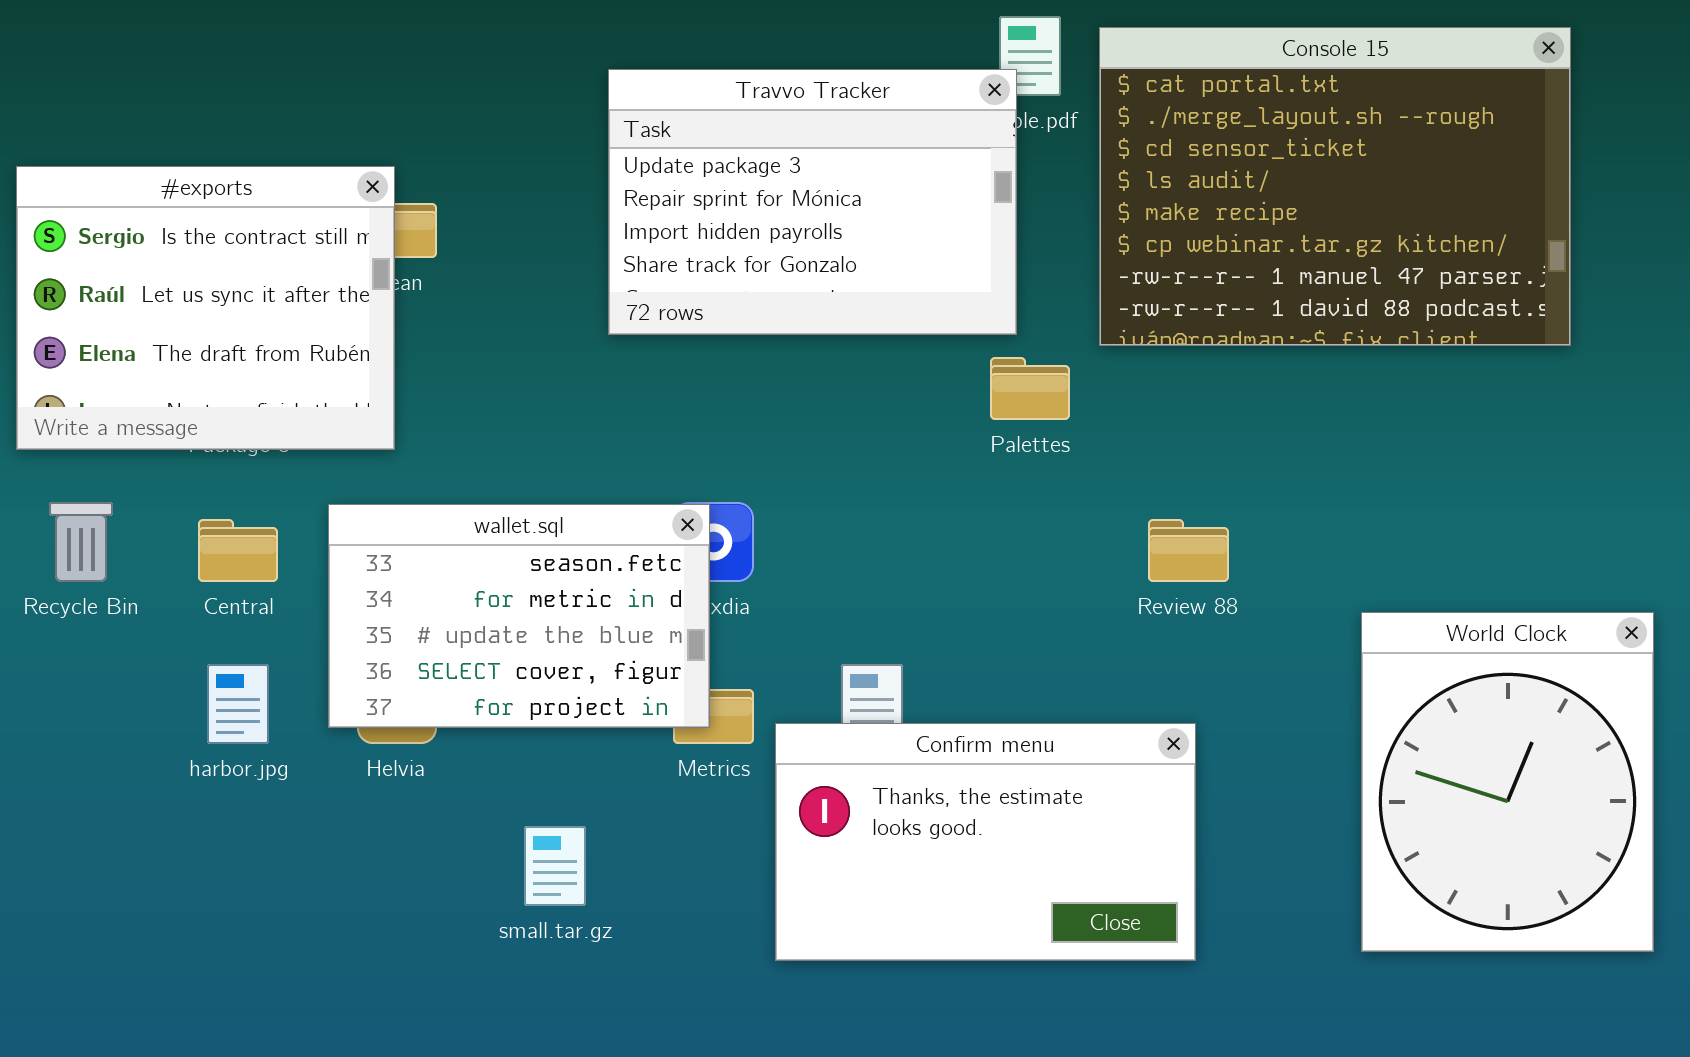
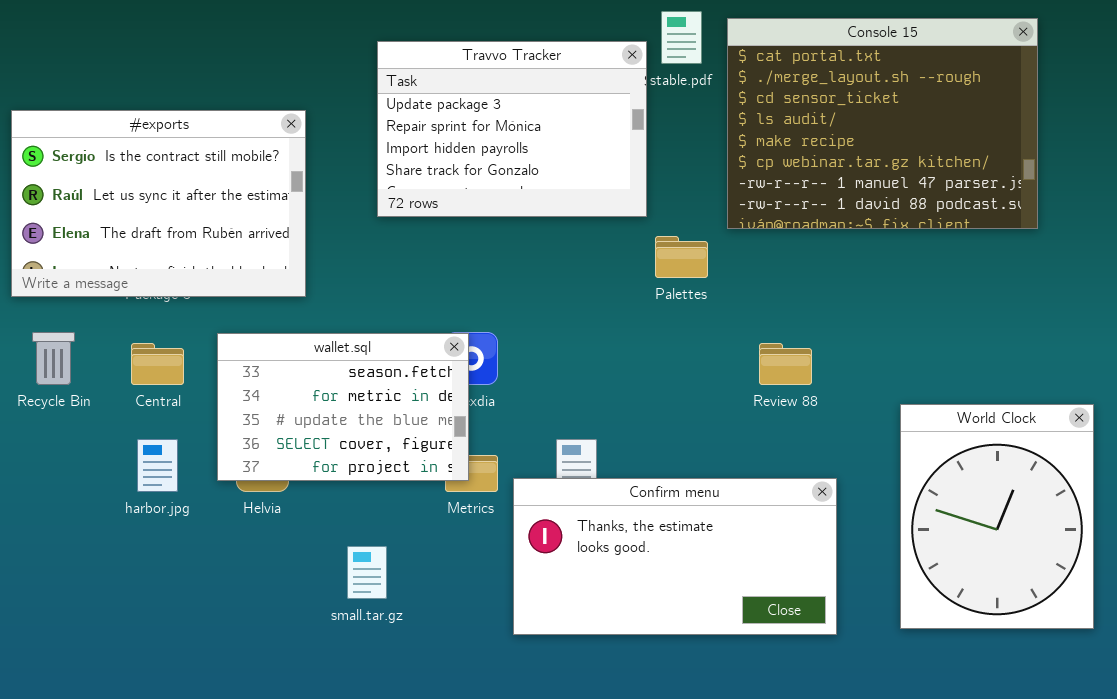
Travvo Tracker: [608,69,1017,335] -> [377,41,647,217], moved
#exports: [16,166,395,450] -> [11,110,306,297], resized
Confirm menu: [775,723,1196,961] -> [513,478,837,635], resized

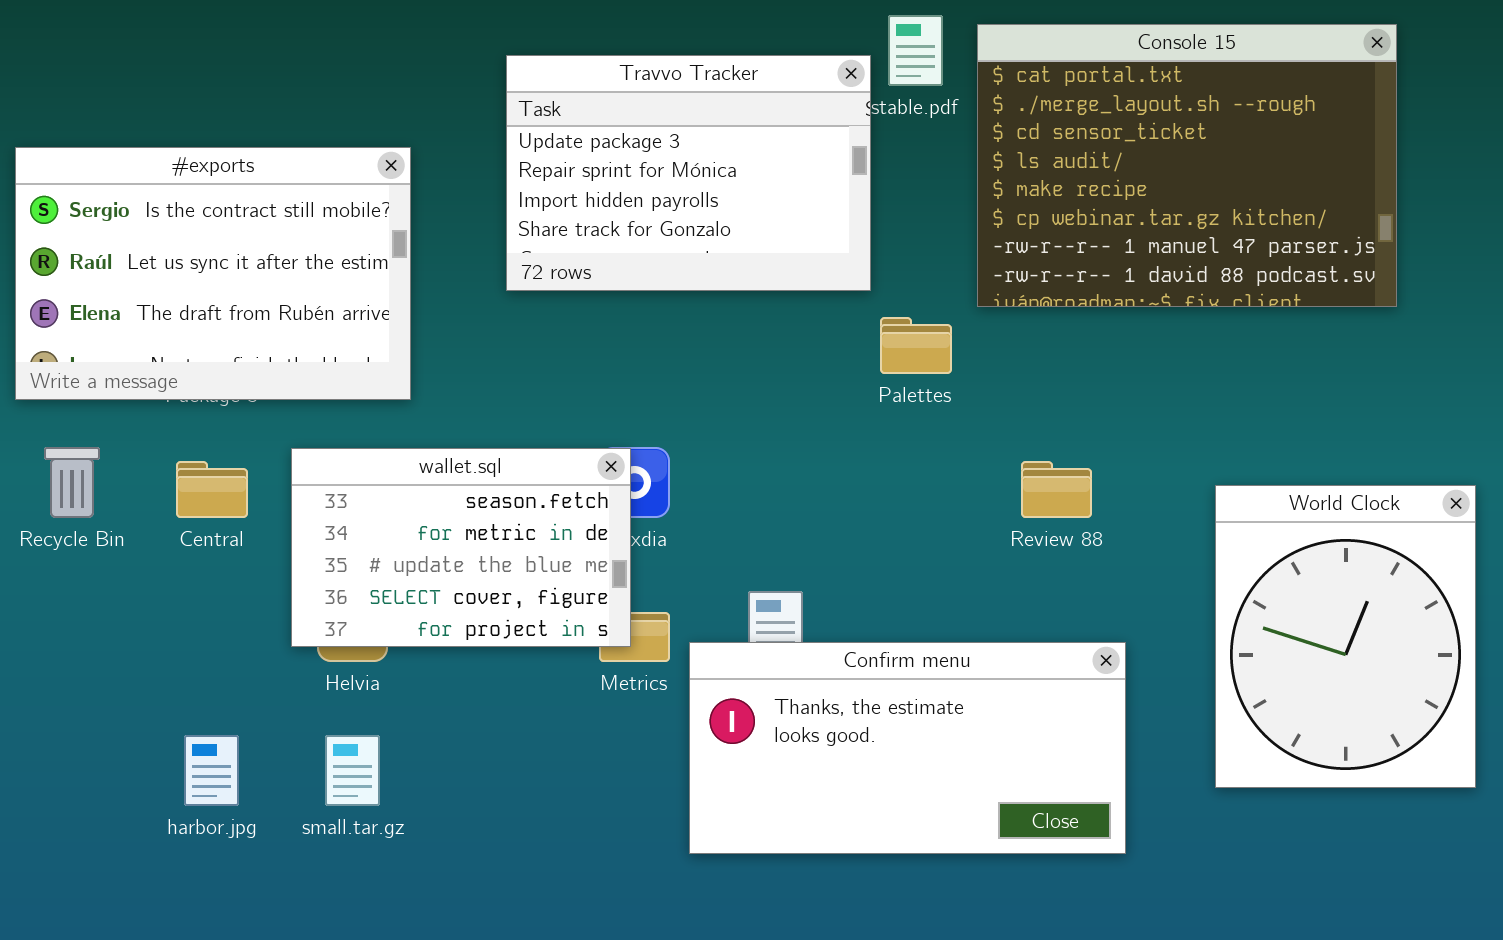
World Clock: [900,404,1094,629] -> [1215,485,1476,788], moved
harbor.jpg: [137,439,178,492] -> [184,735,239,806], moved
small.tar.gz: [347,546,387,599] -> [325,735,380,806], moved

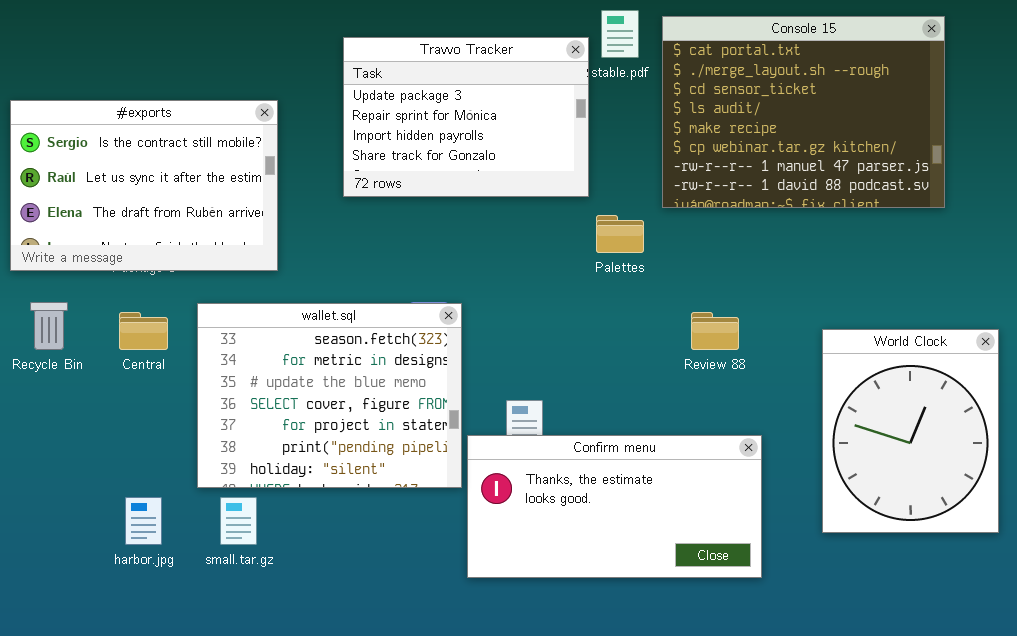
wallet.sql: [291,448,631,647] -> [197,303,462,488], resized

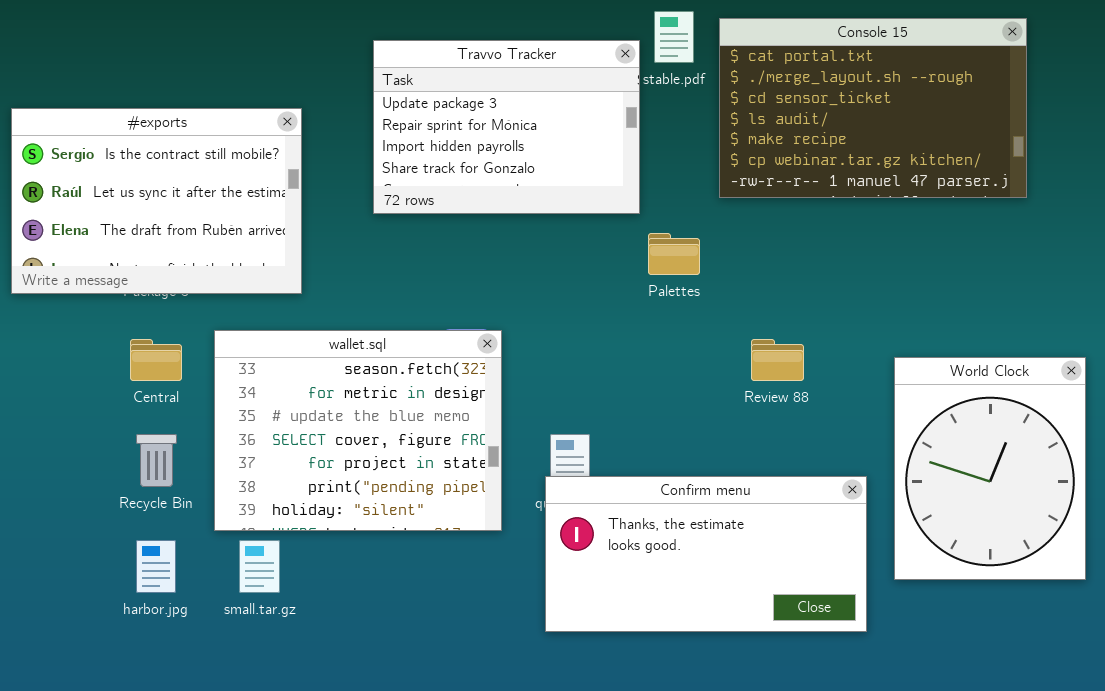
Console 15: [662,16,945,208] -> [719,18,1027,198], resized
Recycle Bin: [30,302,68,350] -> [136,434,177,487], moved
Confirm menu: [467,435,762,578] -> [545,476,867,632], moved

